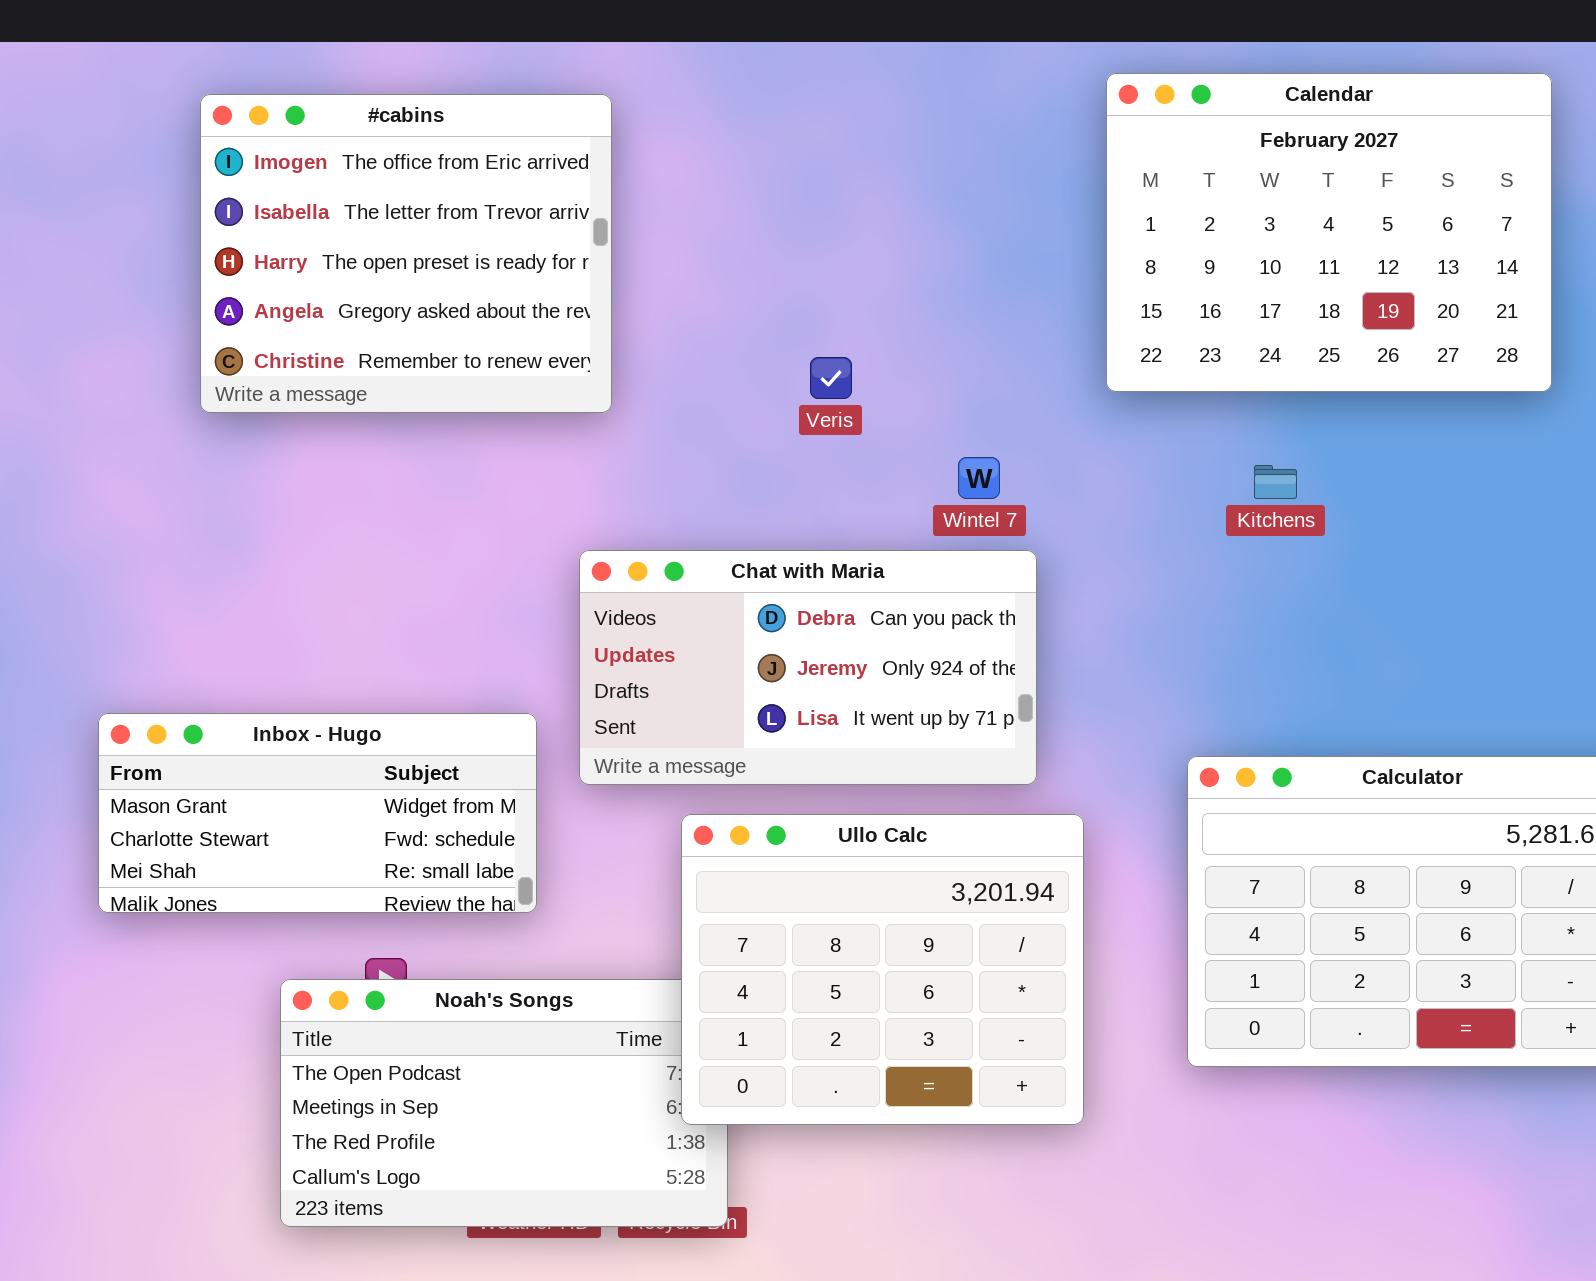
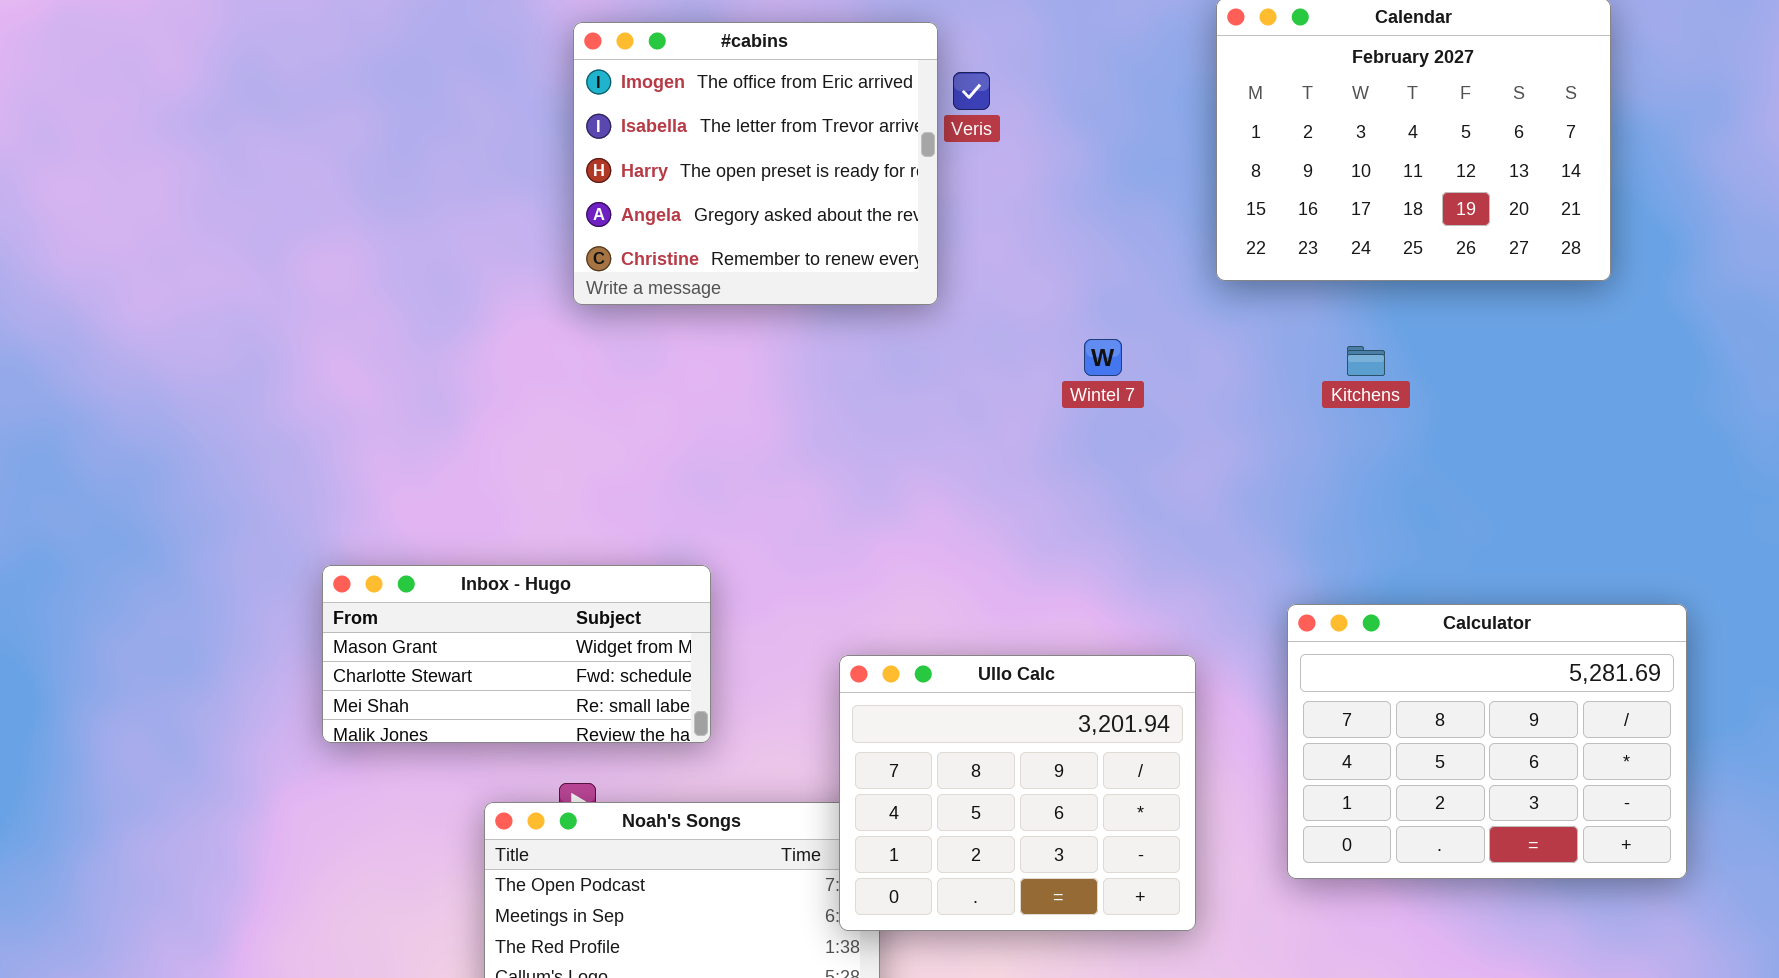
#cabins: [200,94,612,413] -> [573,22,938,305], moved
Veris: [810,357,852,399] -> [953,72,990,110], moved
Chat with Maria: [579,550,1037,785] -> none, closed

